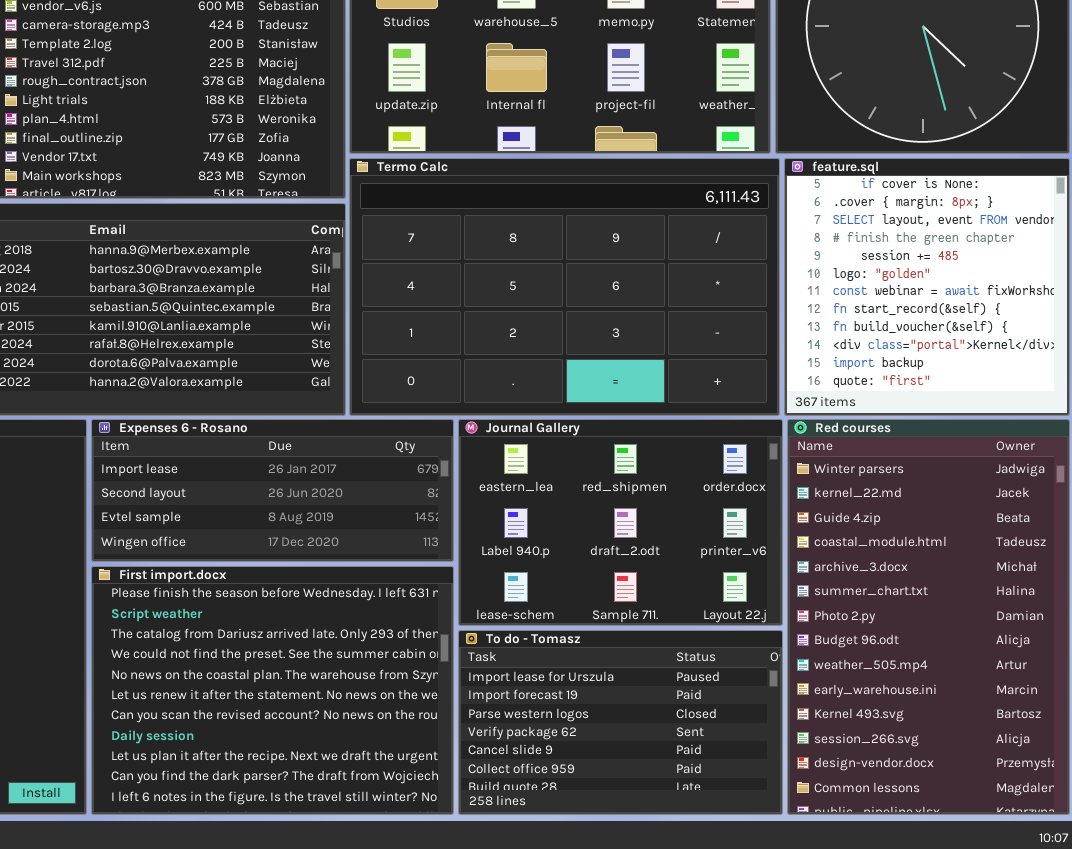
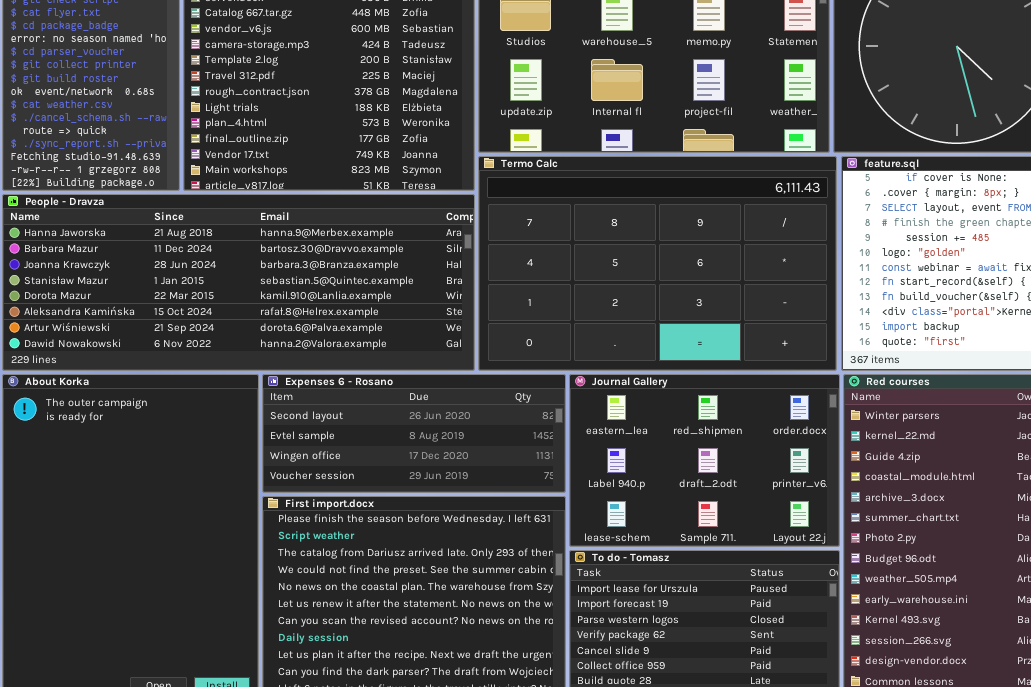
Expenses 6 - Rosano: [91,419,454,562] -> [262,374,566,493], scrolled down 1 row

